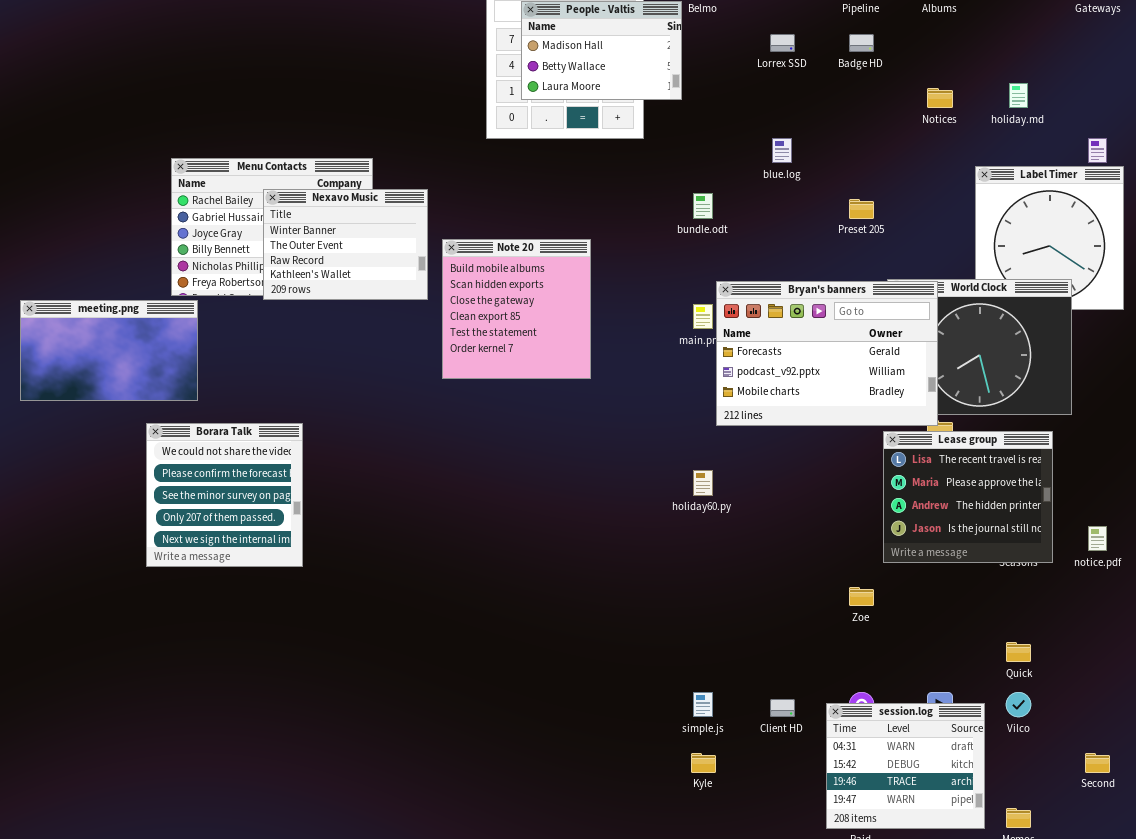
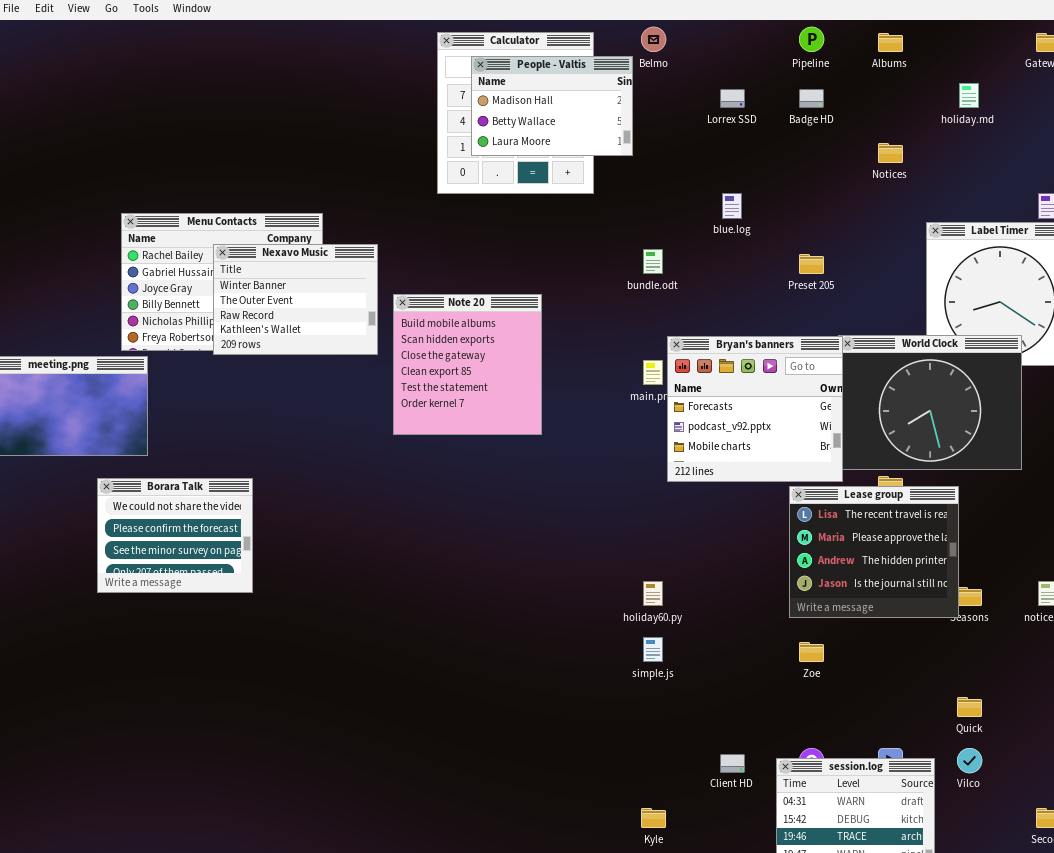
holiday.md: [1009,83,1028,108] -> [959,83,979,108], moved
Bryan's banners: [716,281,938,426] -> [667,336,843,482], resized
Borara Talk: [146,423,303,567] -> [97,478,253,593], resized
Lease group: [883,431,1053,563] -> [789,486,959,618], moved
holiday60.py: [693,470,713,496] -> [643,581,663,606], moved
simple.js: [693,692,713,717] -> [643,637,663,662], moved

